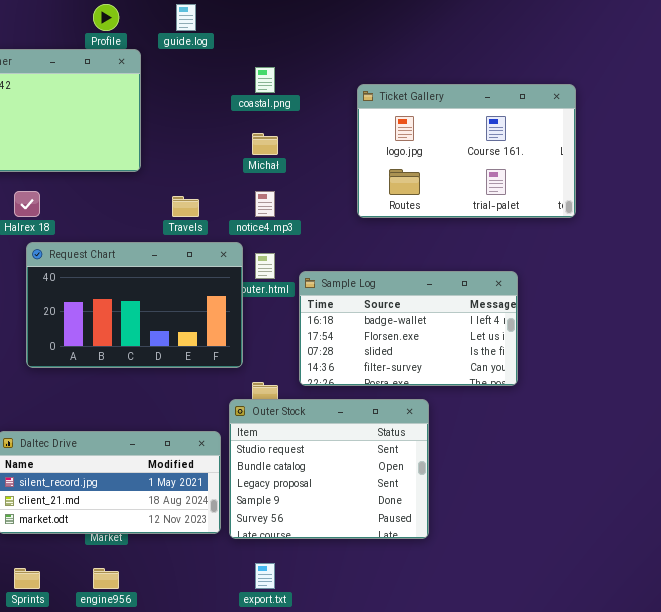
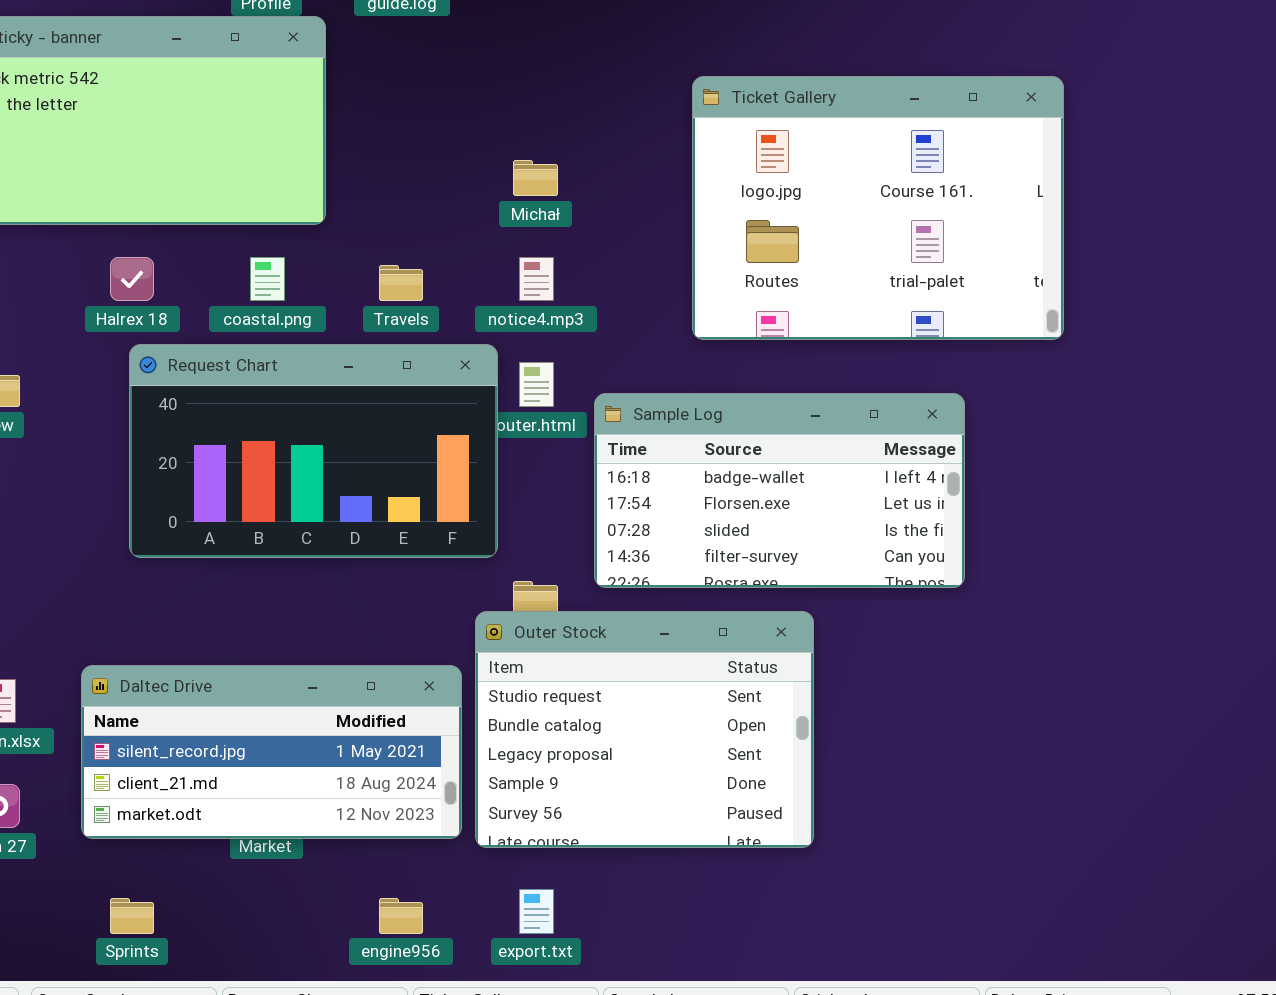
coastal.png: [255,67,275,93] -> [250,257,285,301], moved
Ticket Gallery: [357,84,576,218] -> [692,76,1064,340], resized
engine956: [93,568,119,589] -> [379,898,423,934], moved

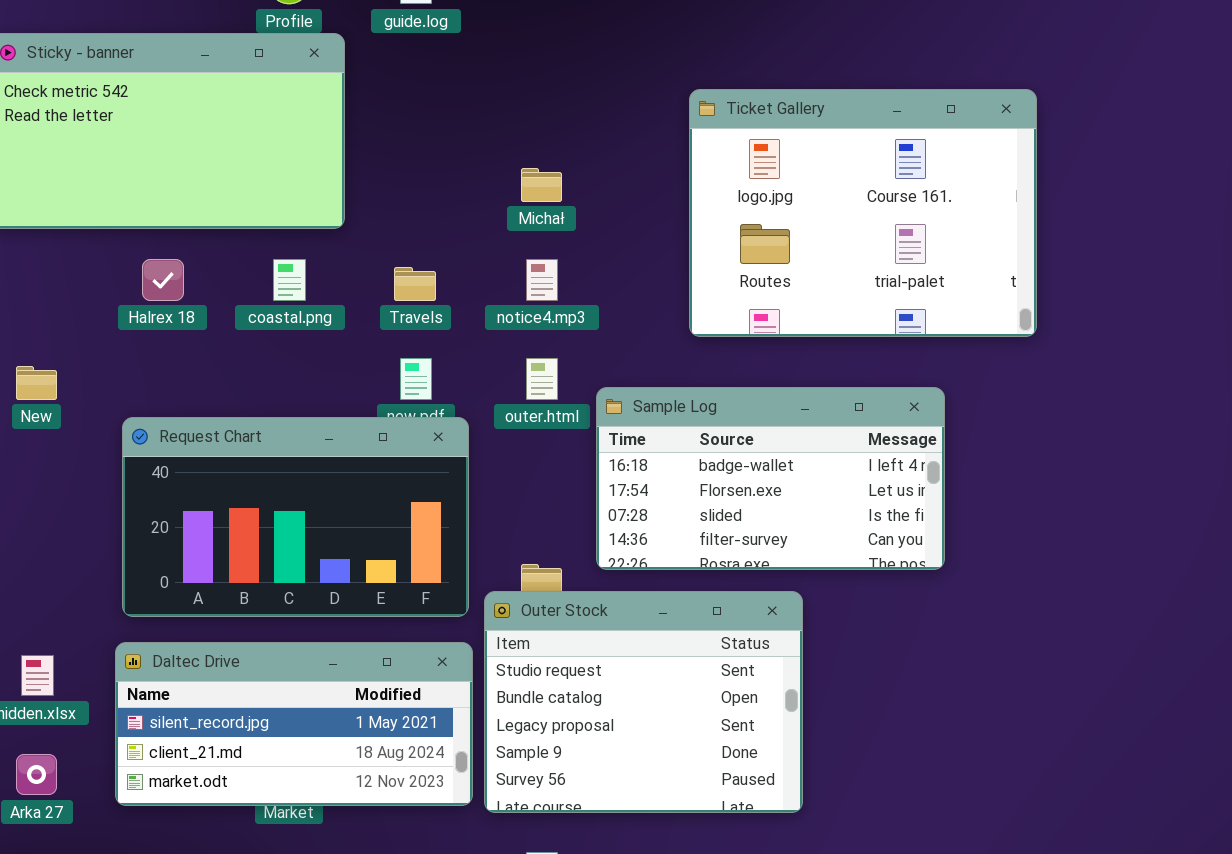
Request Chart: [129,344,498,558] -> [122,417,469,617], moved

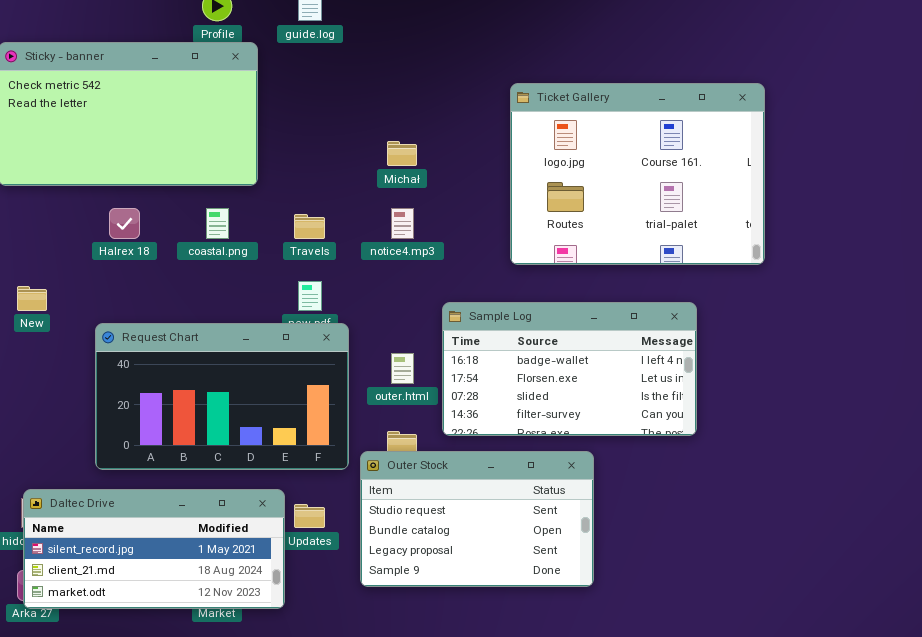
outer.html: [526,358,558,400] -> [391,353,414,384], moved
Outer Stock: [484,591,803,813] -> [360,451,594,587], resized
Daltec Drive: [115,642,473,806] -> [23,489,285,609], moved

